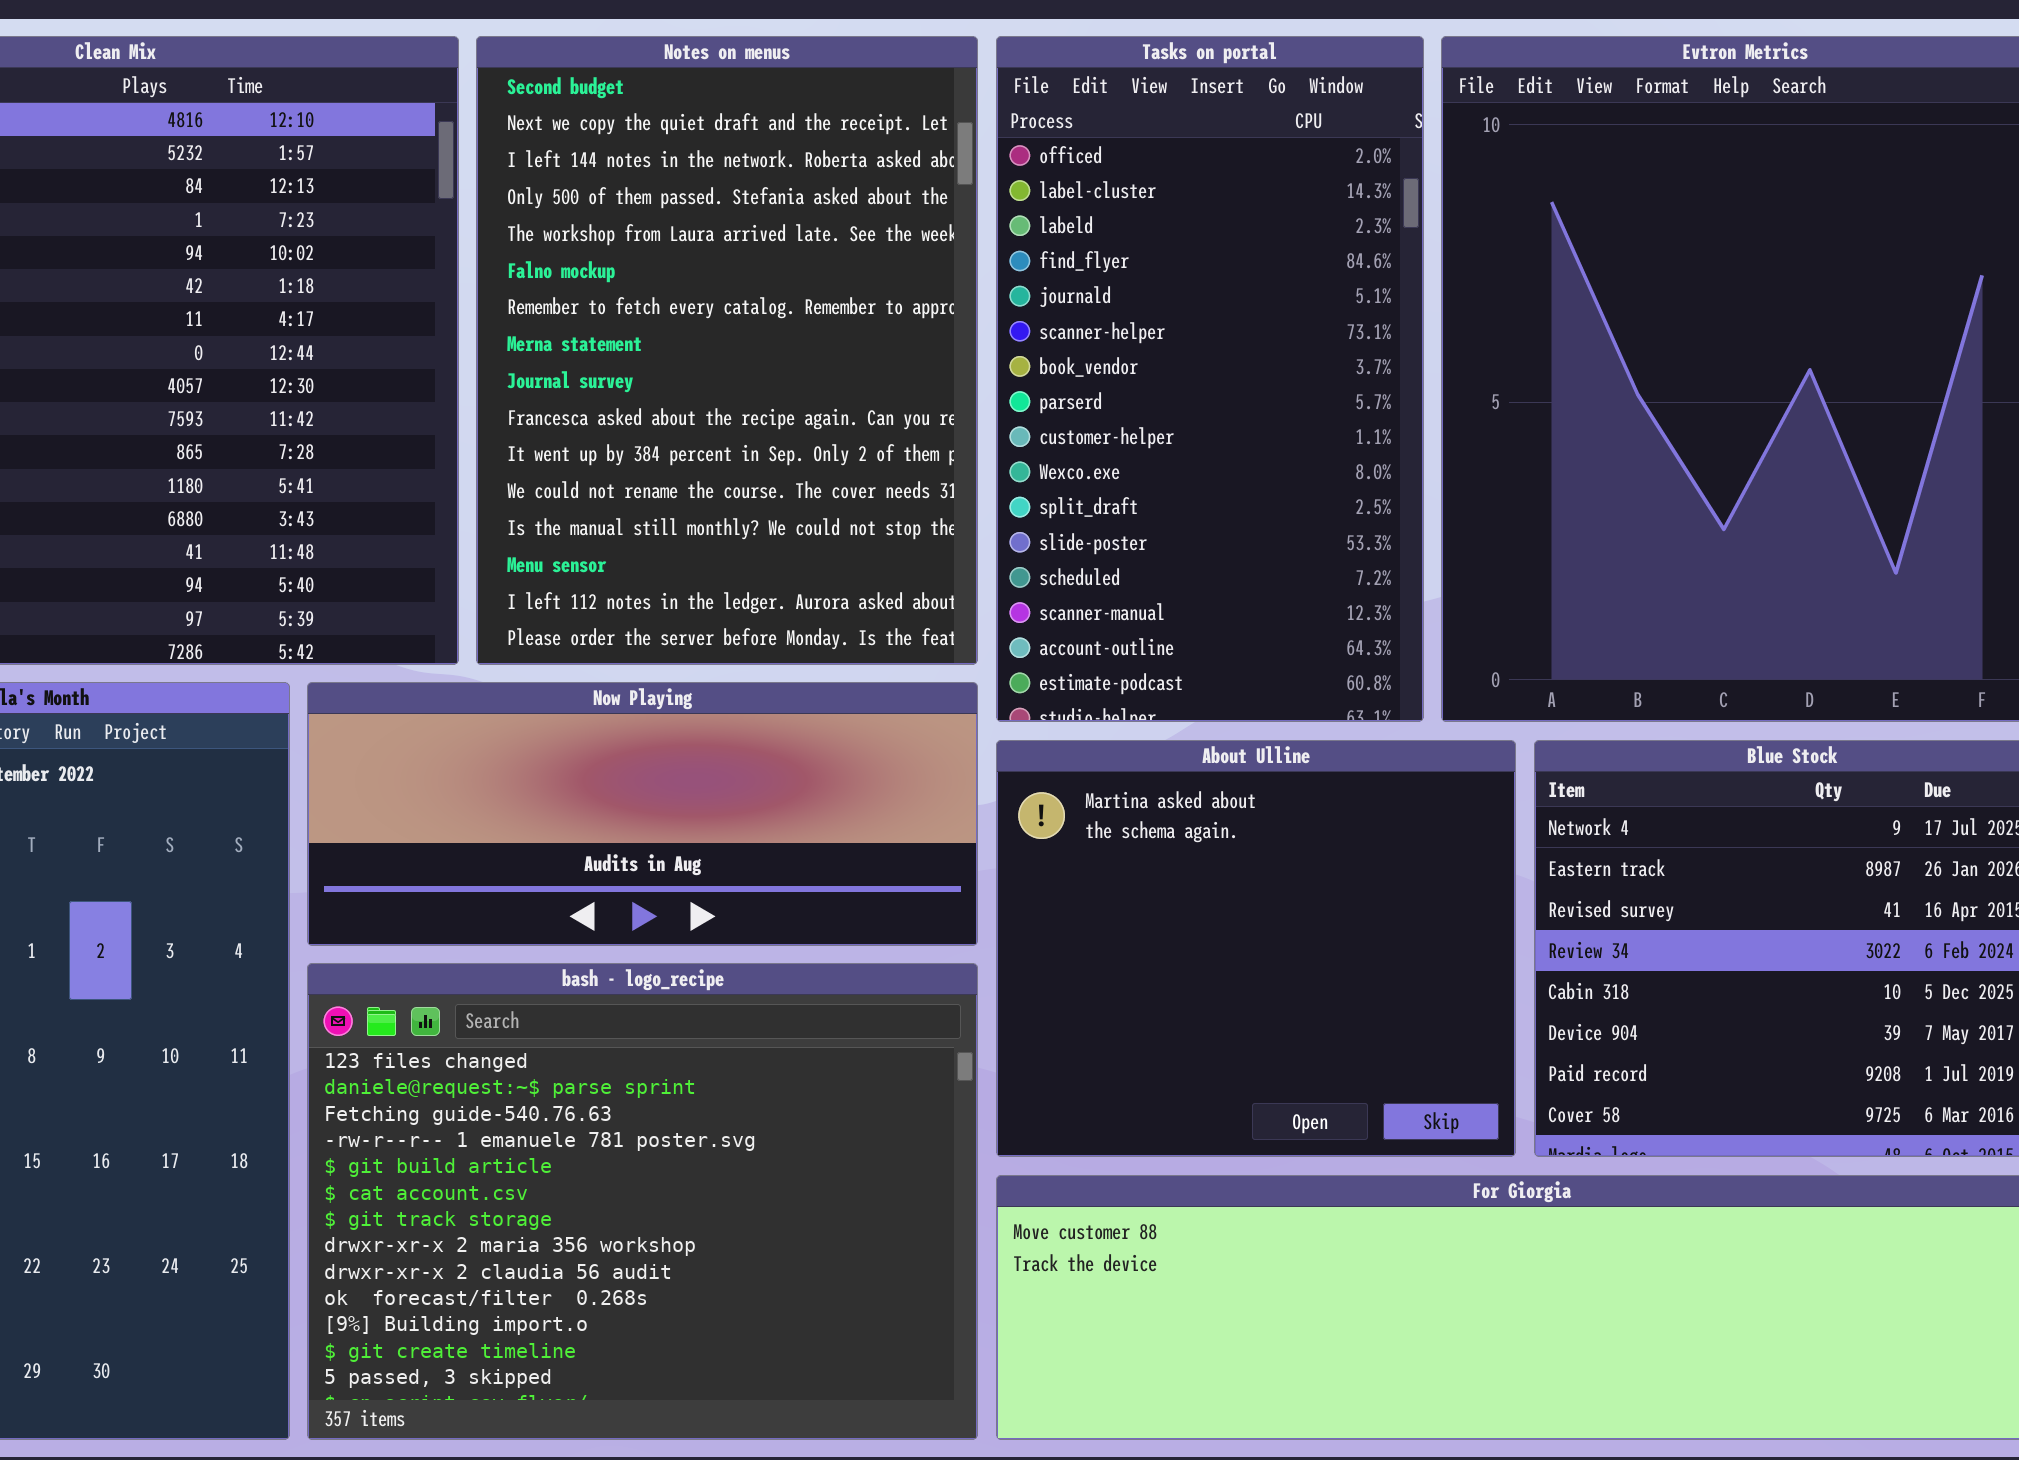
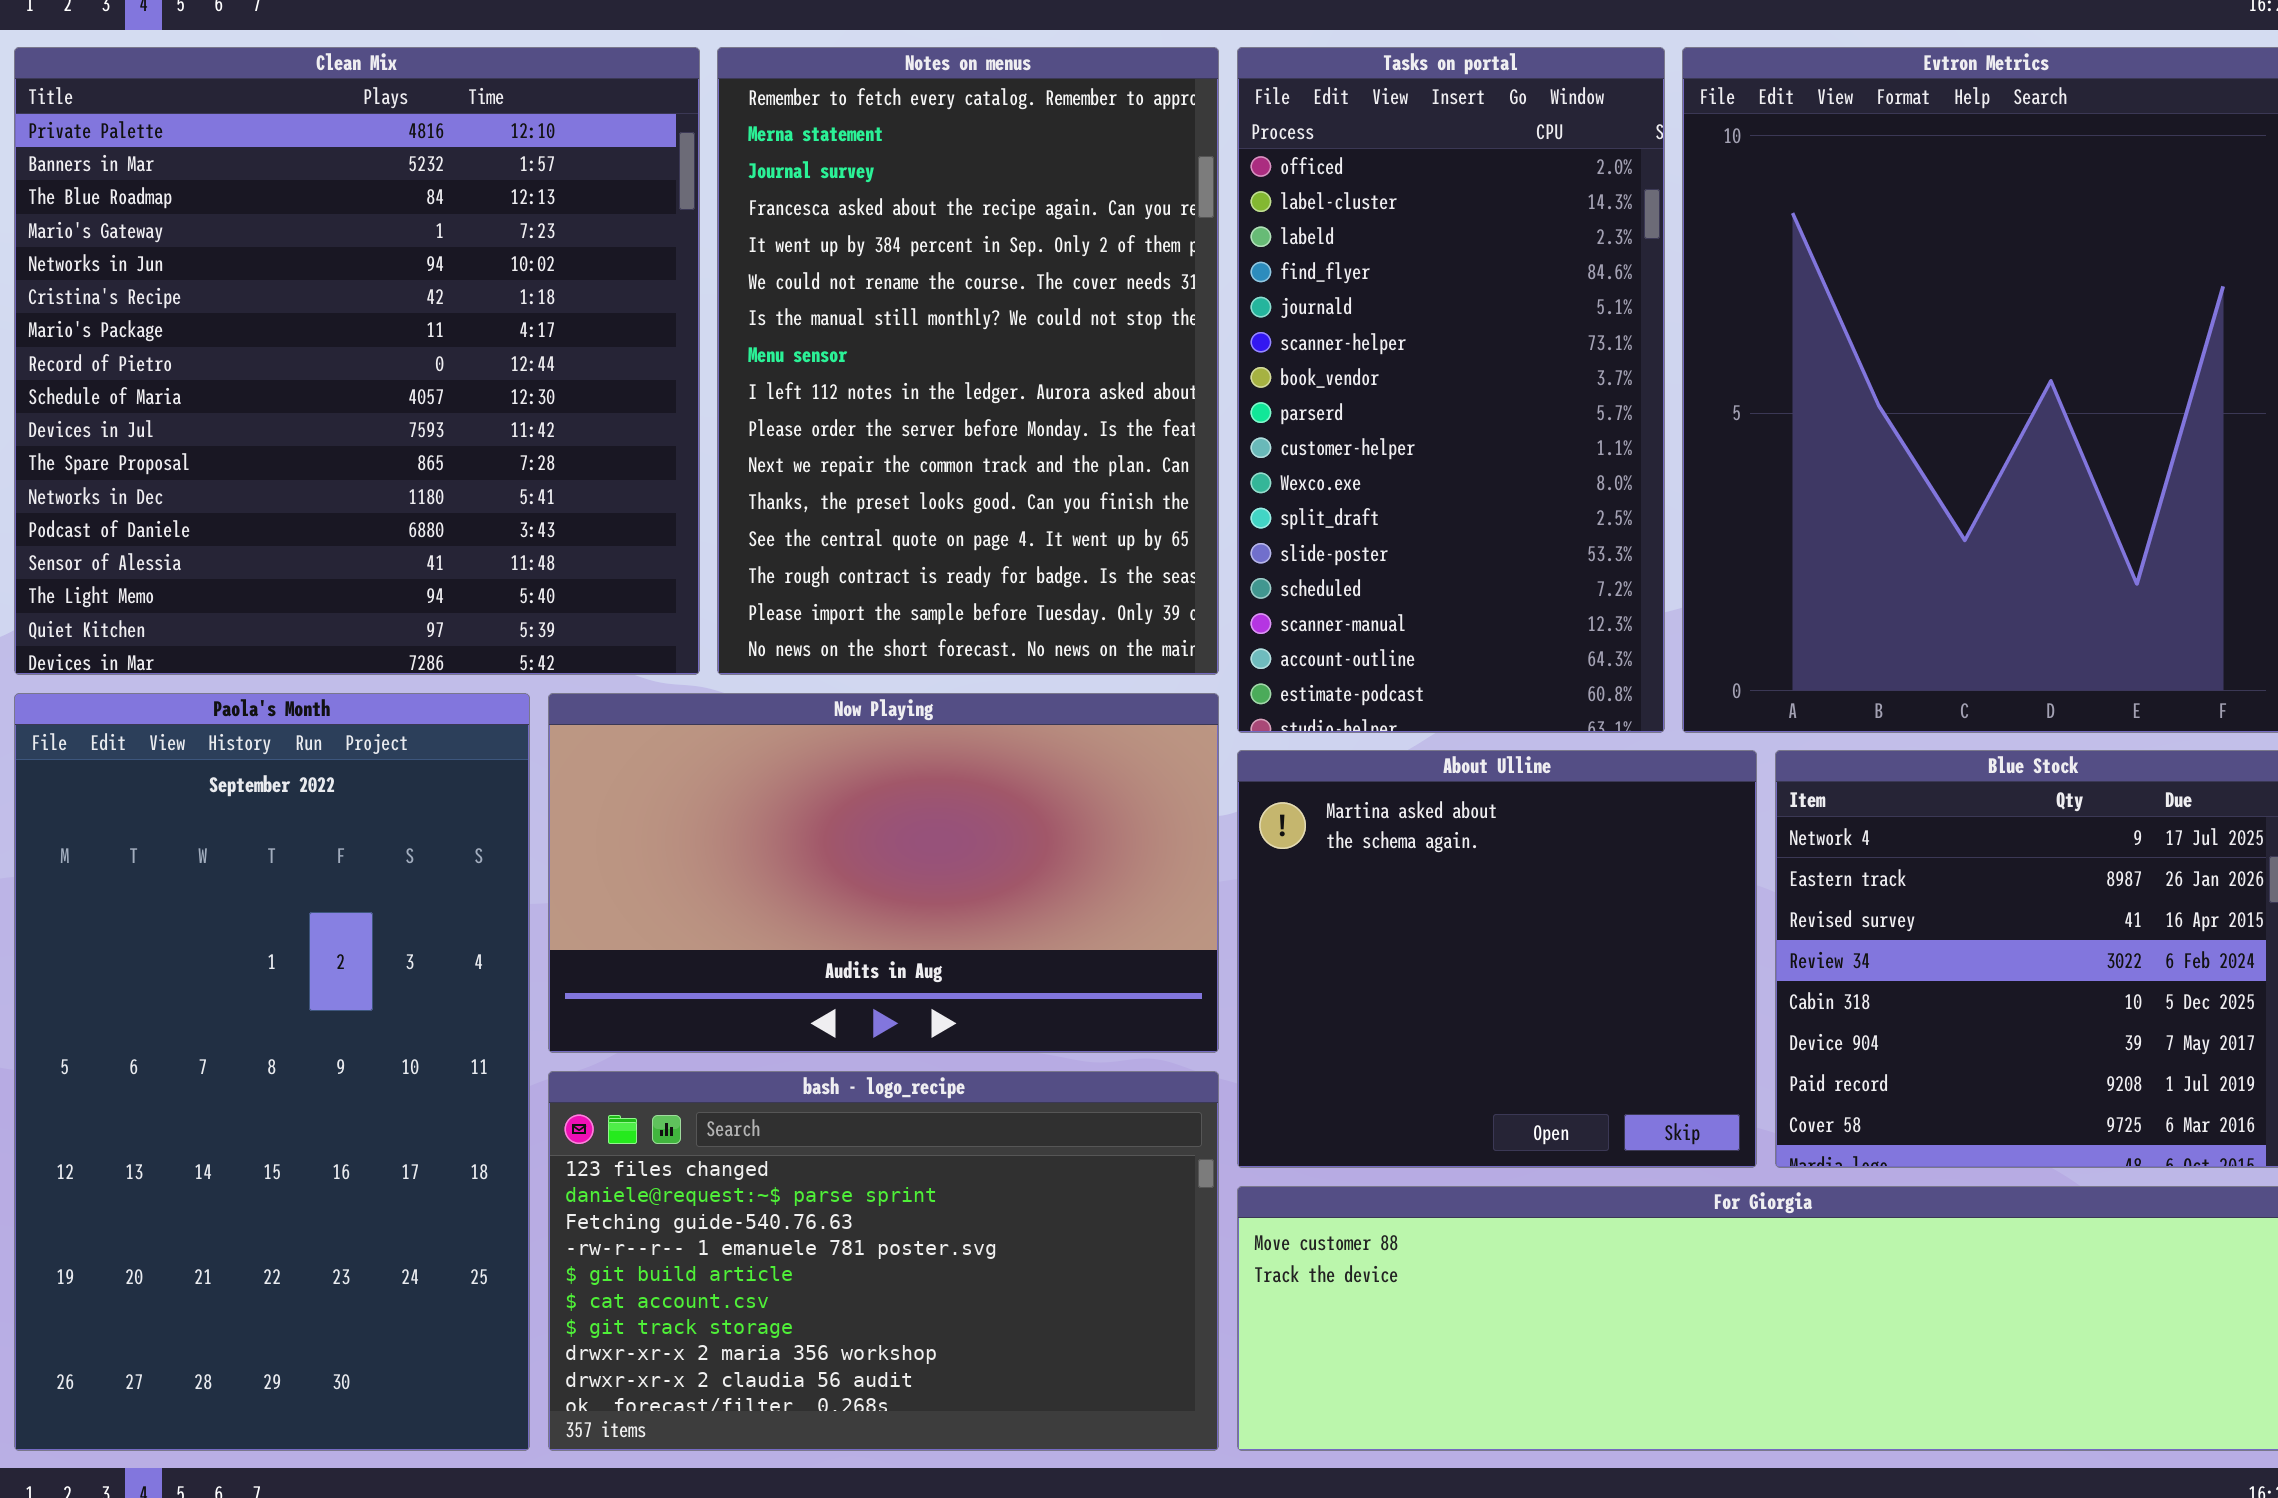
Notes on menus: [476,36,978,665] -> [717,47,1219,675], scrolled down 6 rows
Now Playing: [307,682,978,946] -> [548,693,1219,1053], resized
bash - logo_recipe: [307,963,978,1440] -> [548,1071,1219,1451], resized

